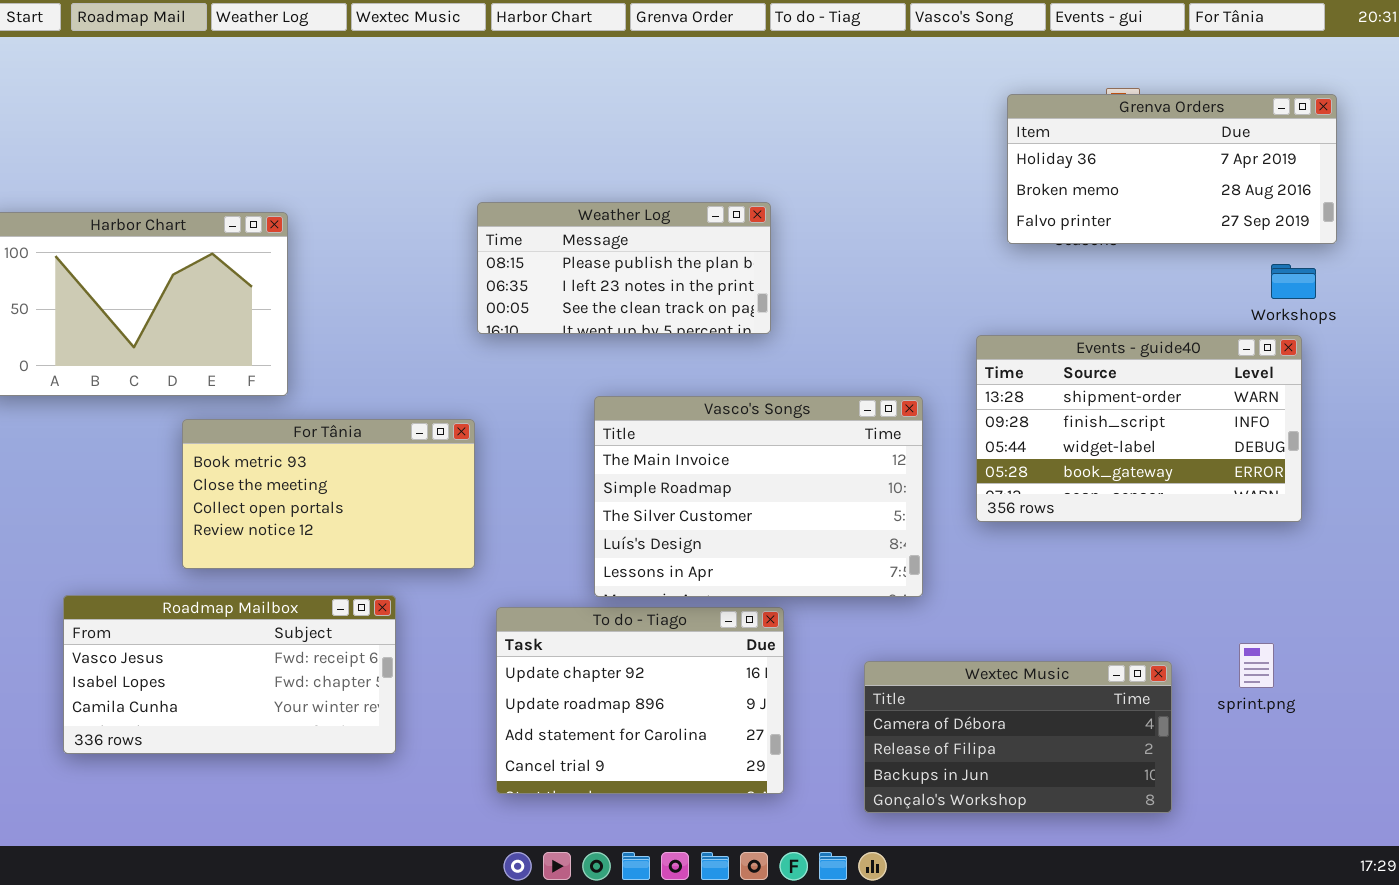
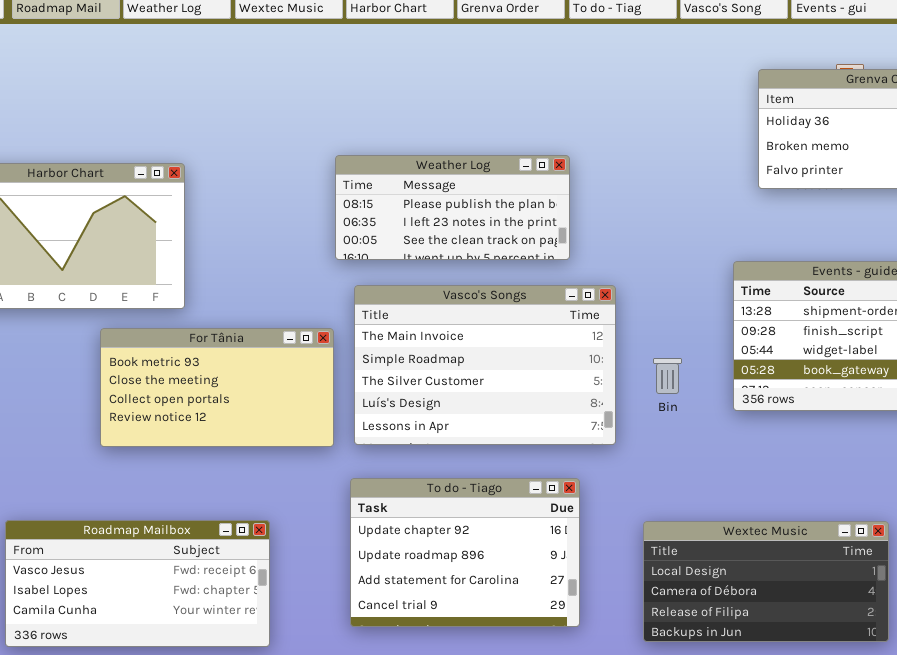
Vasco's Songs: [594,396,923,597] -> [354,285,616,445], moved
Roadmap Mailbox: [63,595,396,754] -> [5,520,270,647], moved
Wextec Music: [864,661,1172,813] -> [643,521,889,642], scrolled up 1 row

